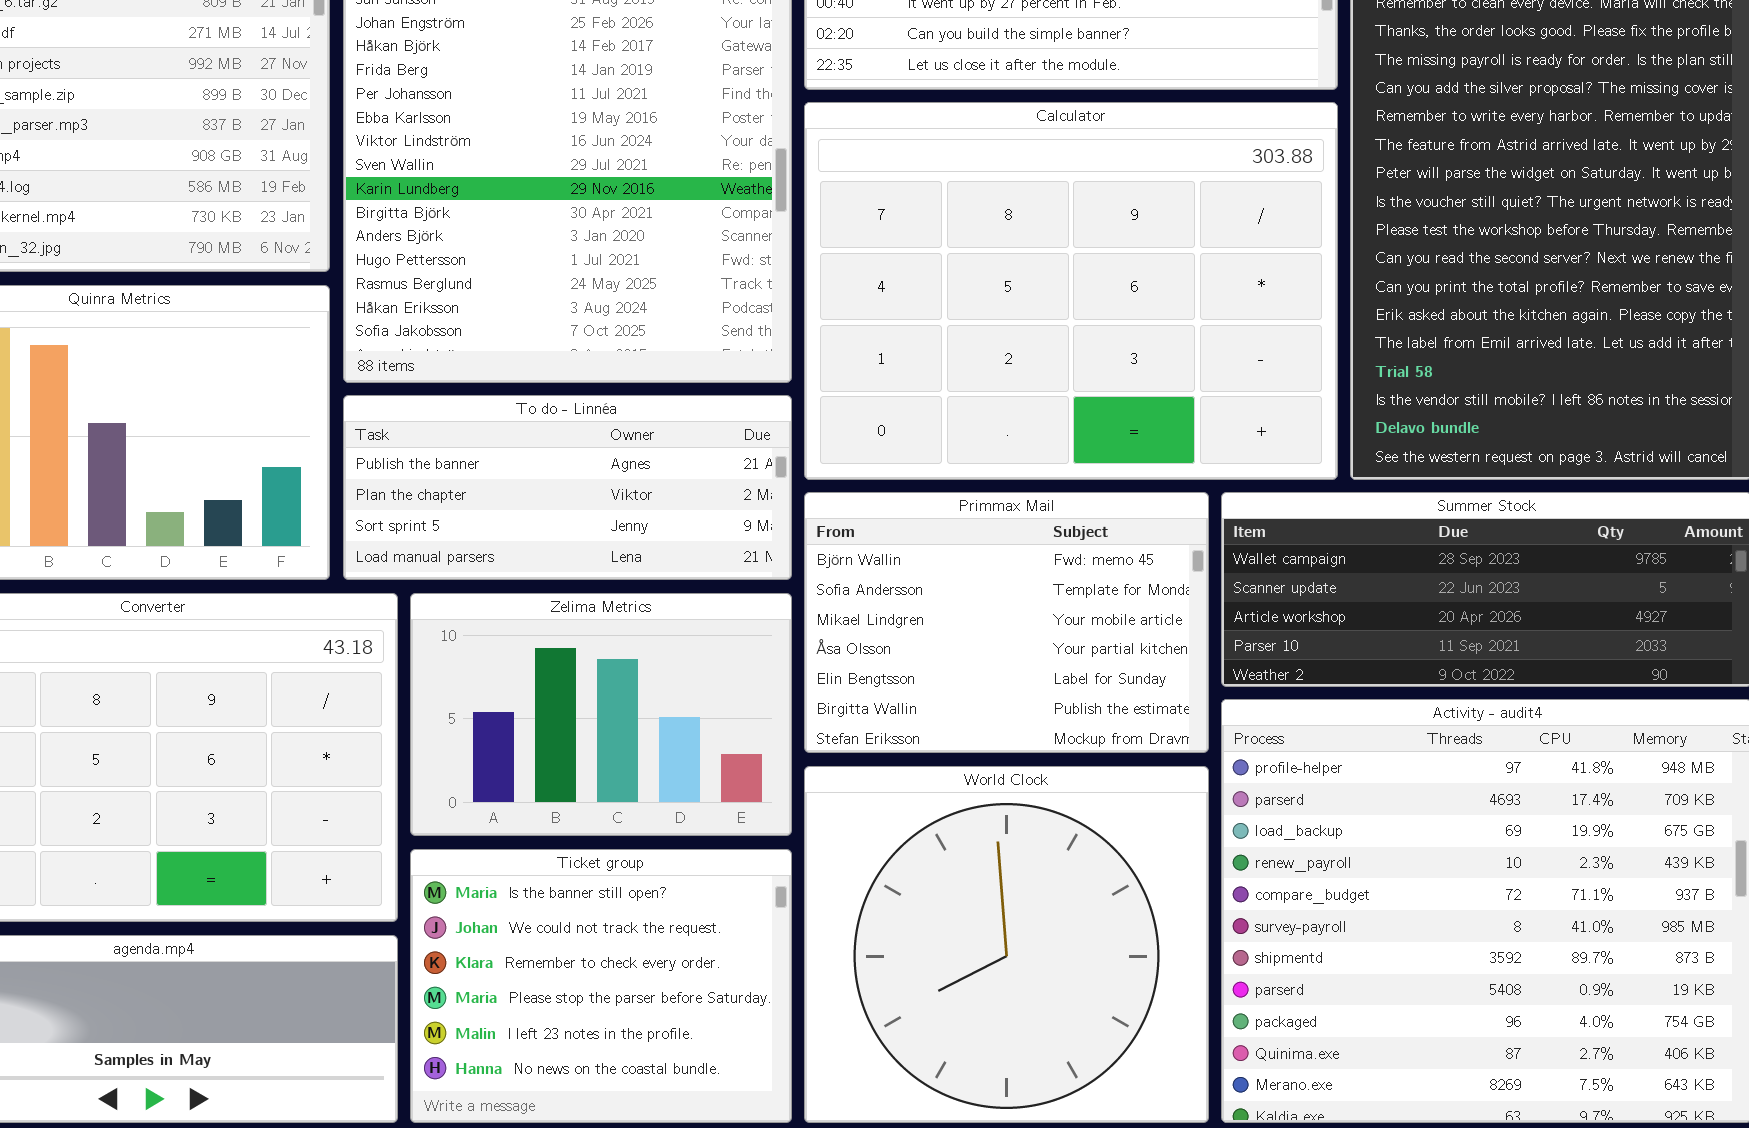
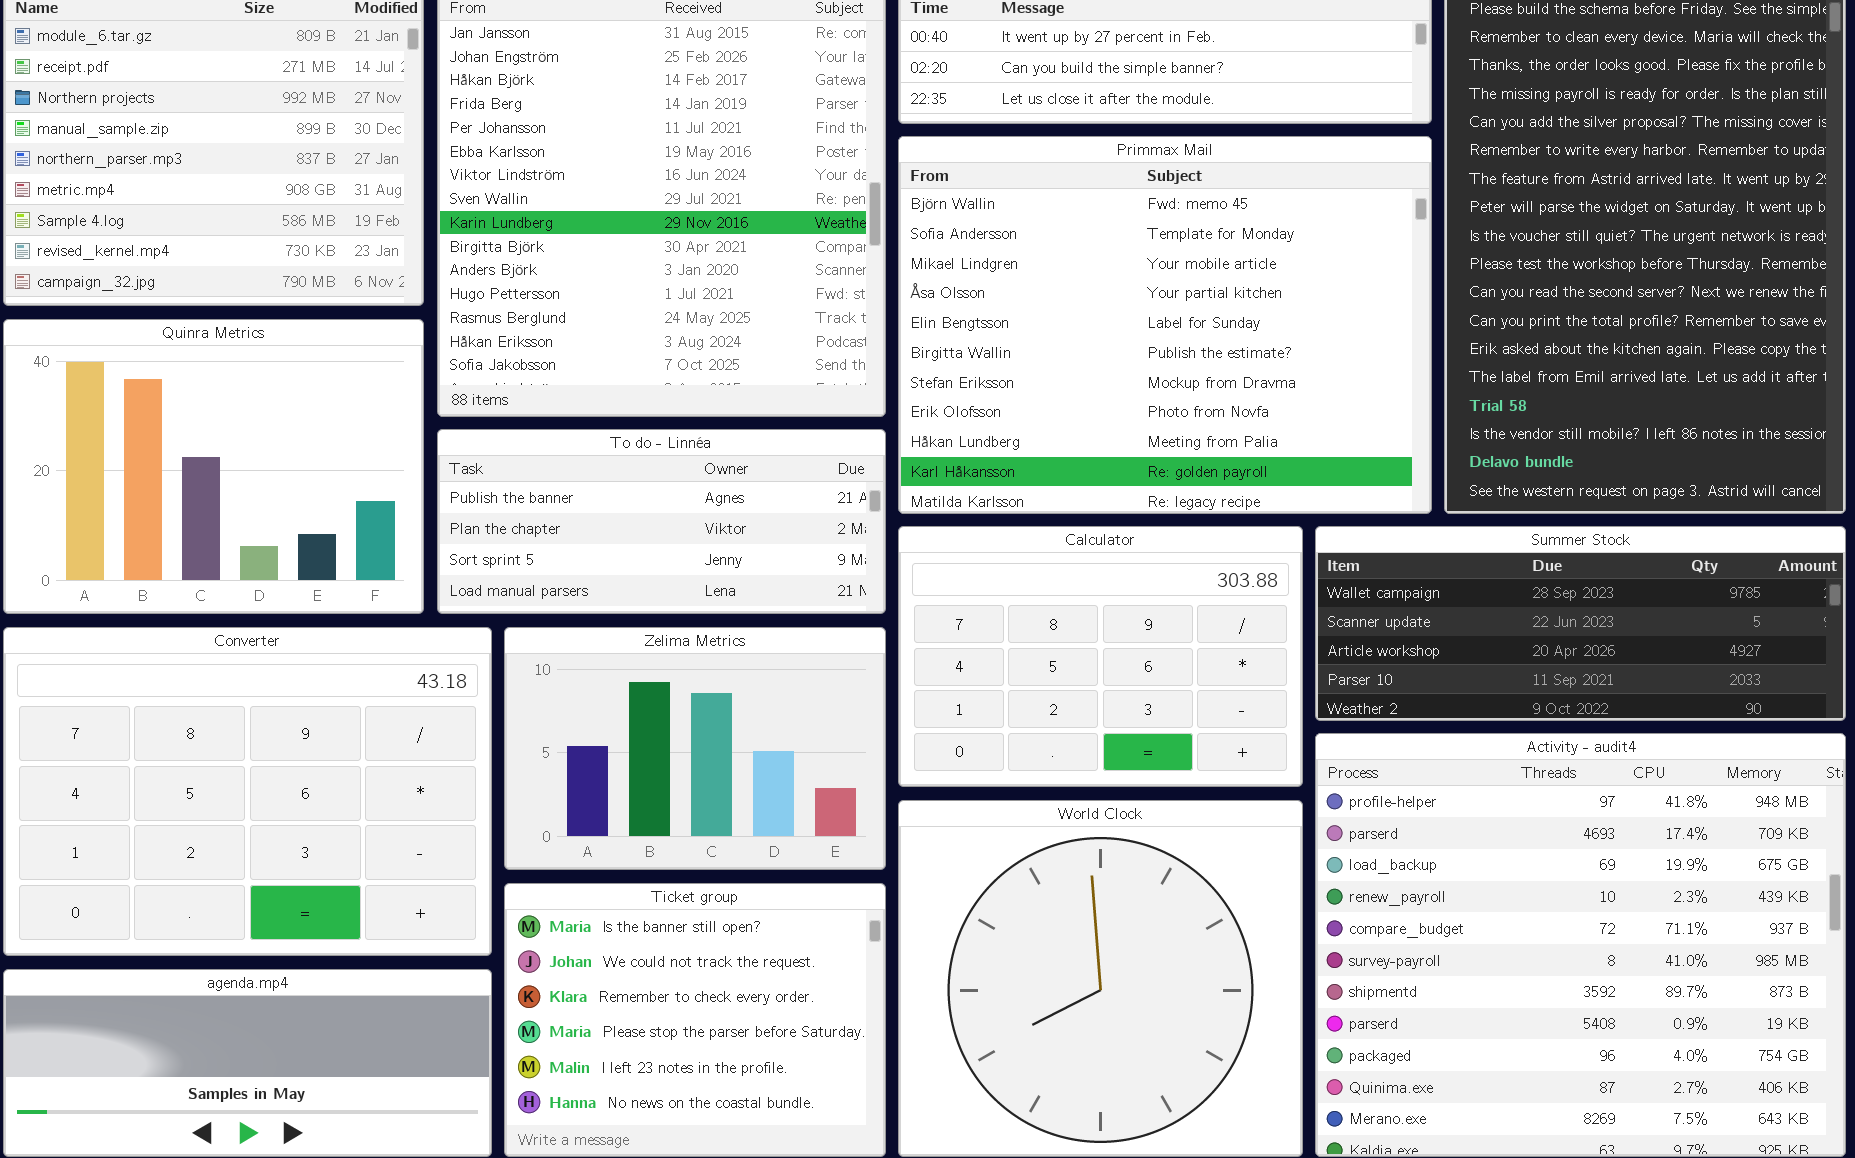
Calculator: [804,102,1338,480] -> [898,526,1303,787], moved, resized
Primmax Mail: [804,492,1209,753] -> [898,136,1432,514], moved, resized

